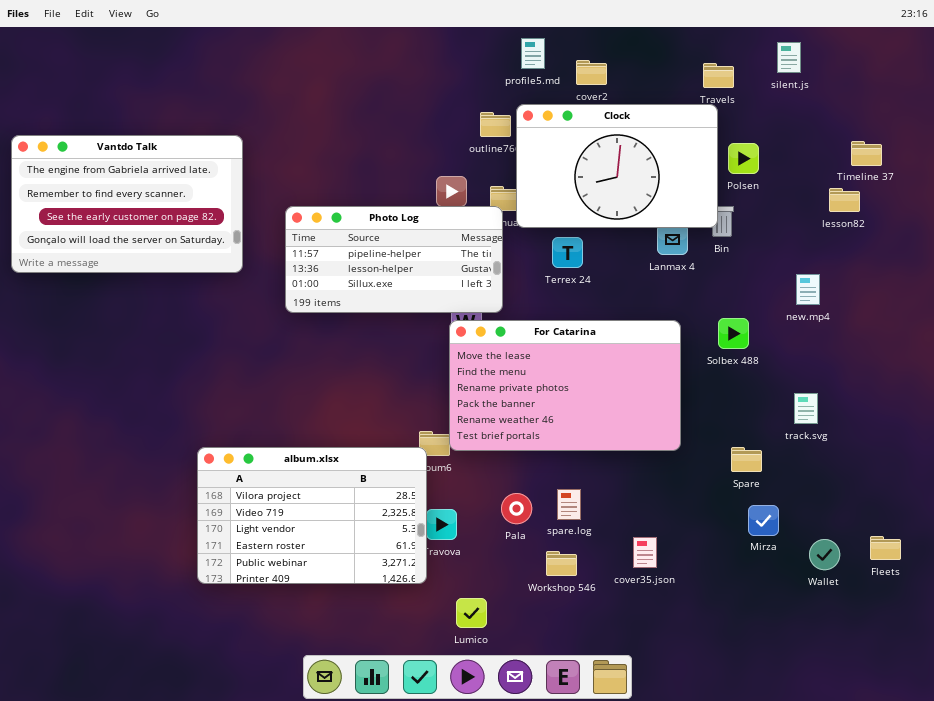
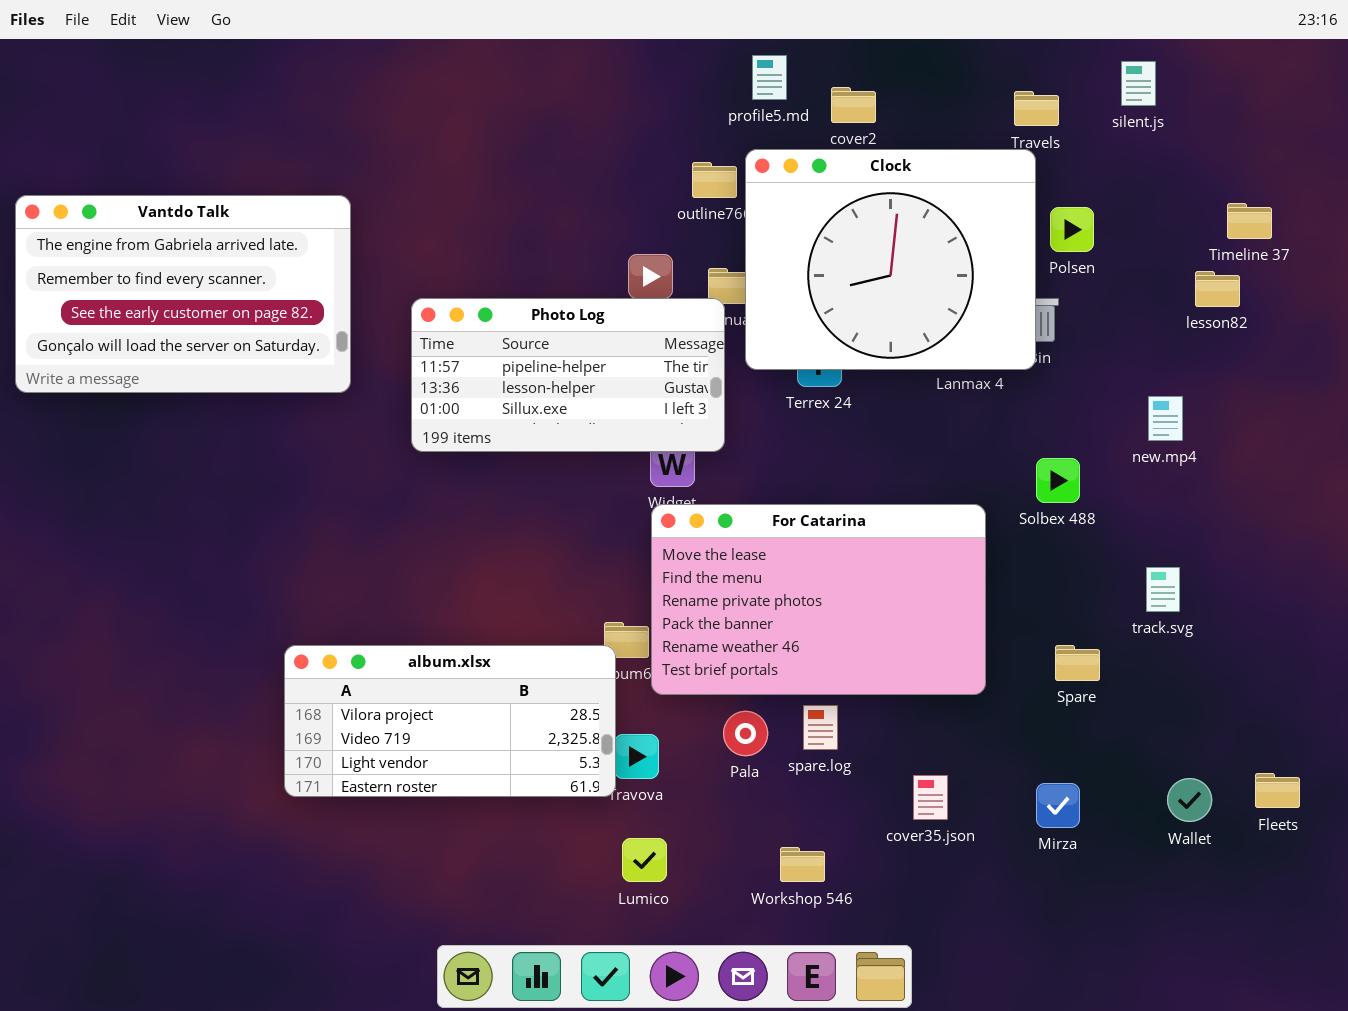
Clock: [516,104,718,228] -> [745,149,1036,370], resized
For Catarina: [449,320,681,451] -> [651,504,986,695], moved
album.xlsx: [197,447,427,584] -> [284,645,616,797], resized
Mirza: [748,505,779,536] -> [1036,783,1080,828], moved
Workshop 546: [546,551,577,576] -> [780,847,825,882], moved
Lumico: [456,598,487,628] -> [622,838,667,882], moved

